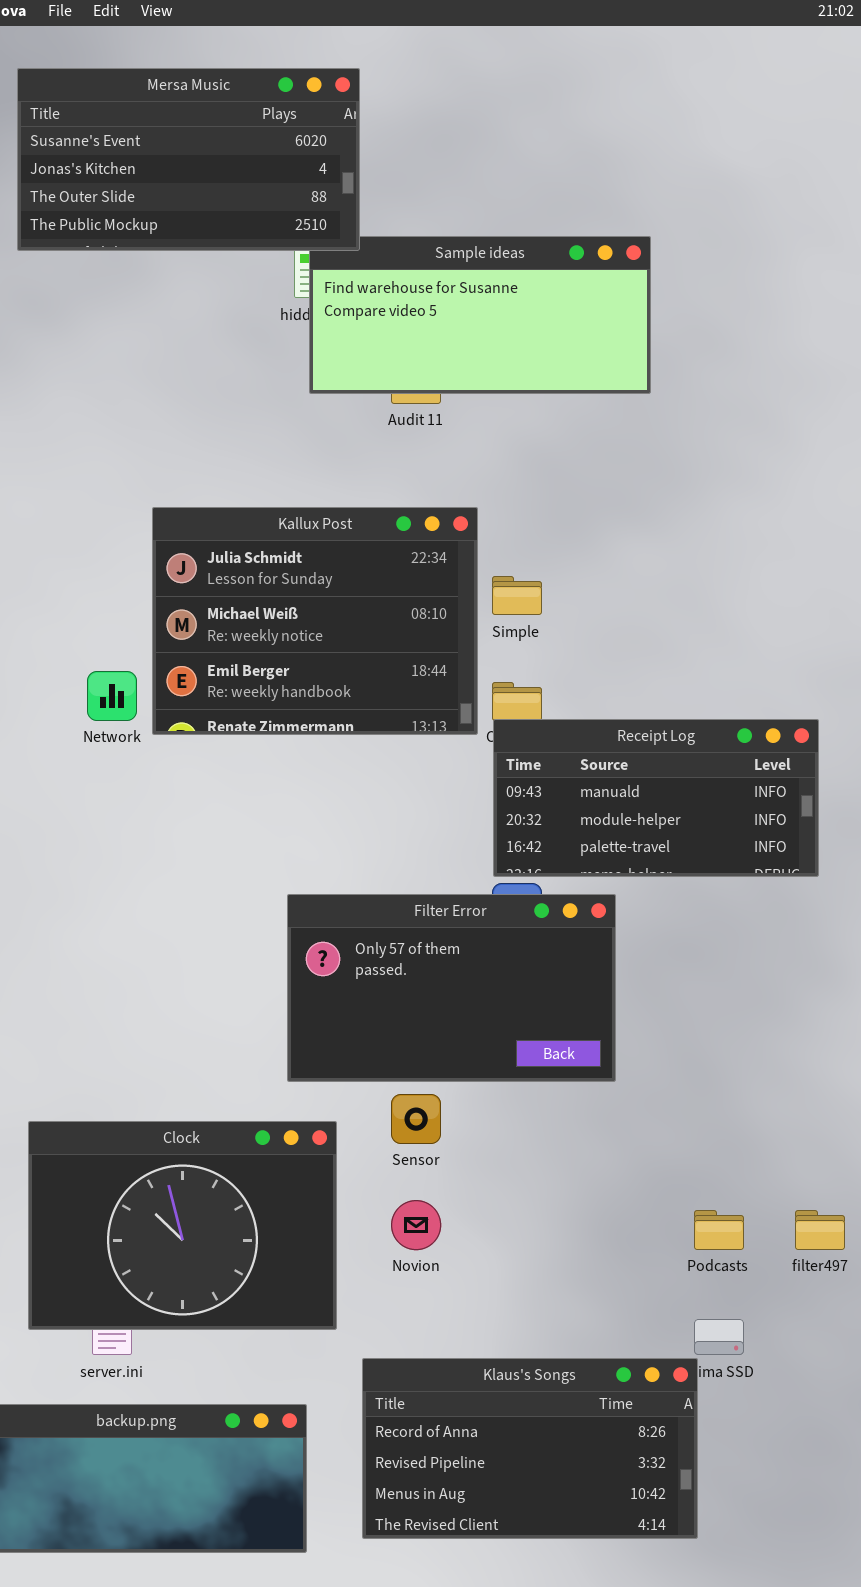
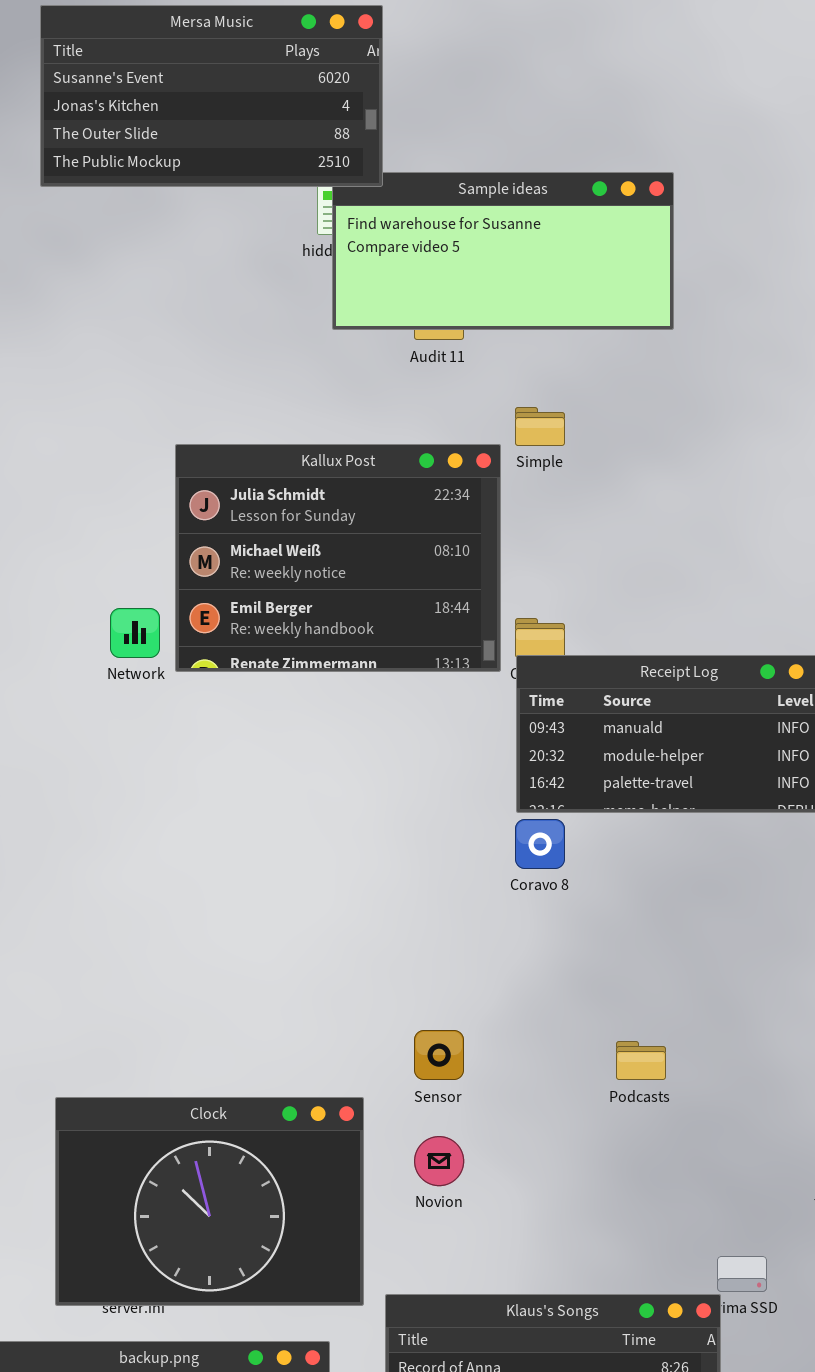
Simple: [492,576,542,615] -> [515,407,565,446], moved
Filter Error: [287,894,616,1082] -> none, closed
Clock: [28,1121,337,1330] -> [55,1097,364,1306], moved
Podcasts: [694,1210,744,1250] -> [616,1041,666,1080], moved

